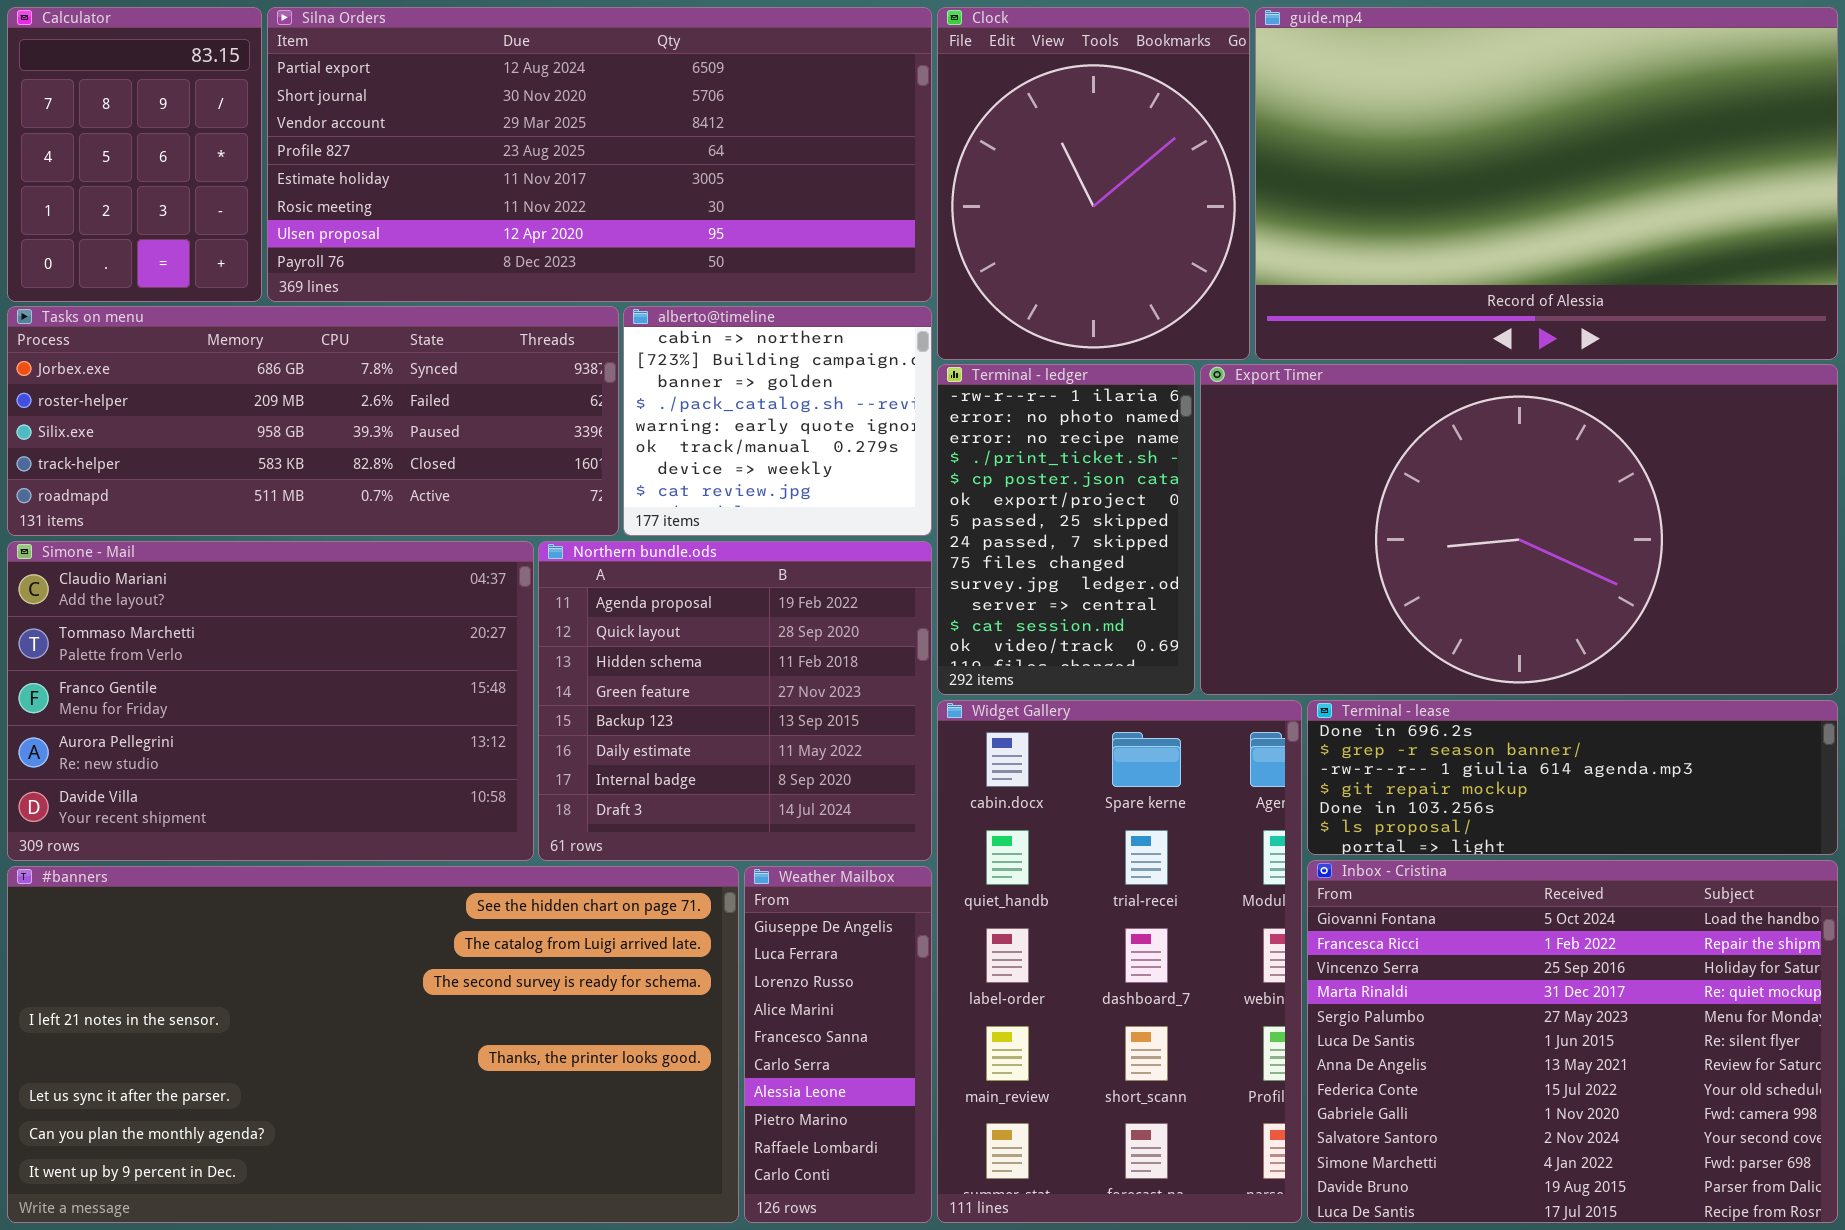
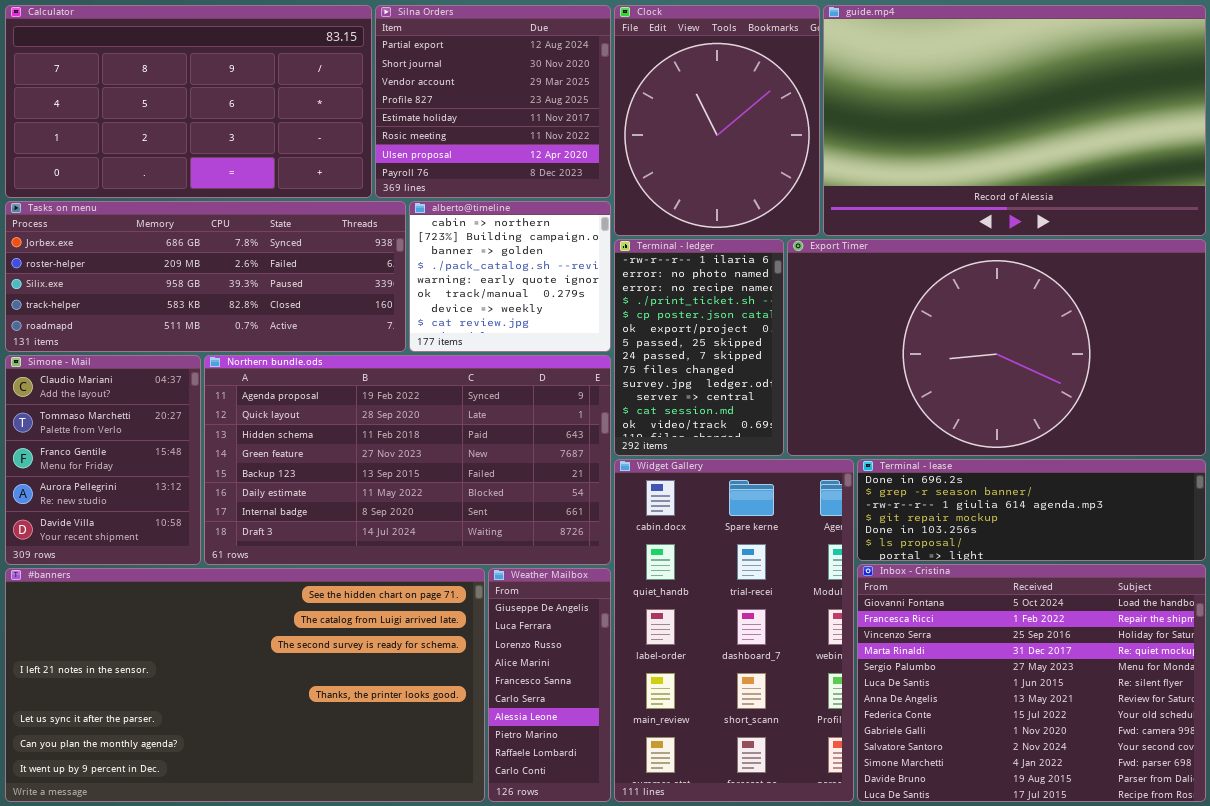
Calculator: [7,7,262,302] -> [5,5,372,198], resized
Silna Orders: [267,7,932,302] -> [375,5,611,198], resized
Simone - Mail: [7,541,534,861] -> [5,355,201,565], resized
Northern bundle.ods: [538,541,932,861] -> [204,355,611,565], resized

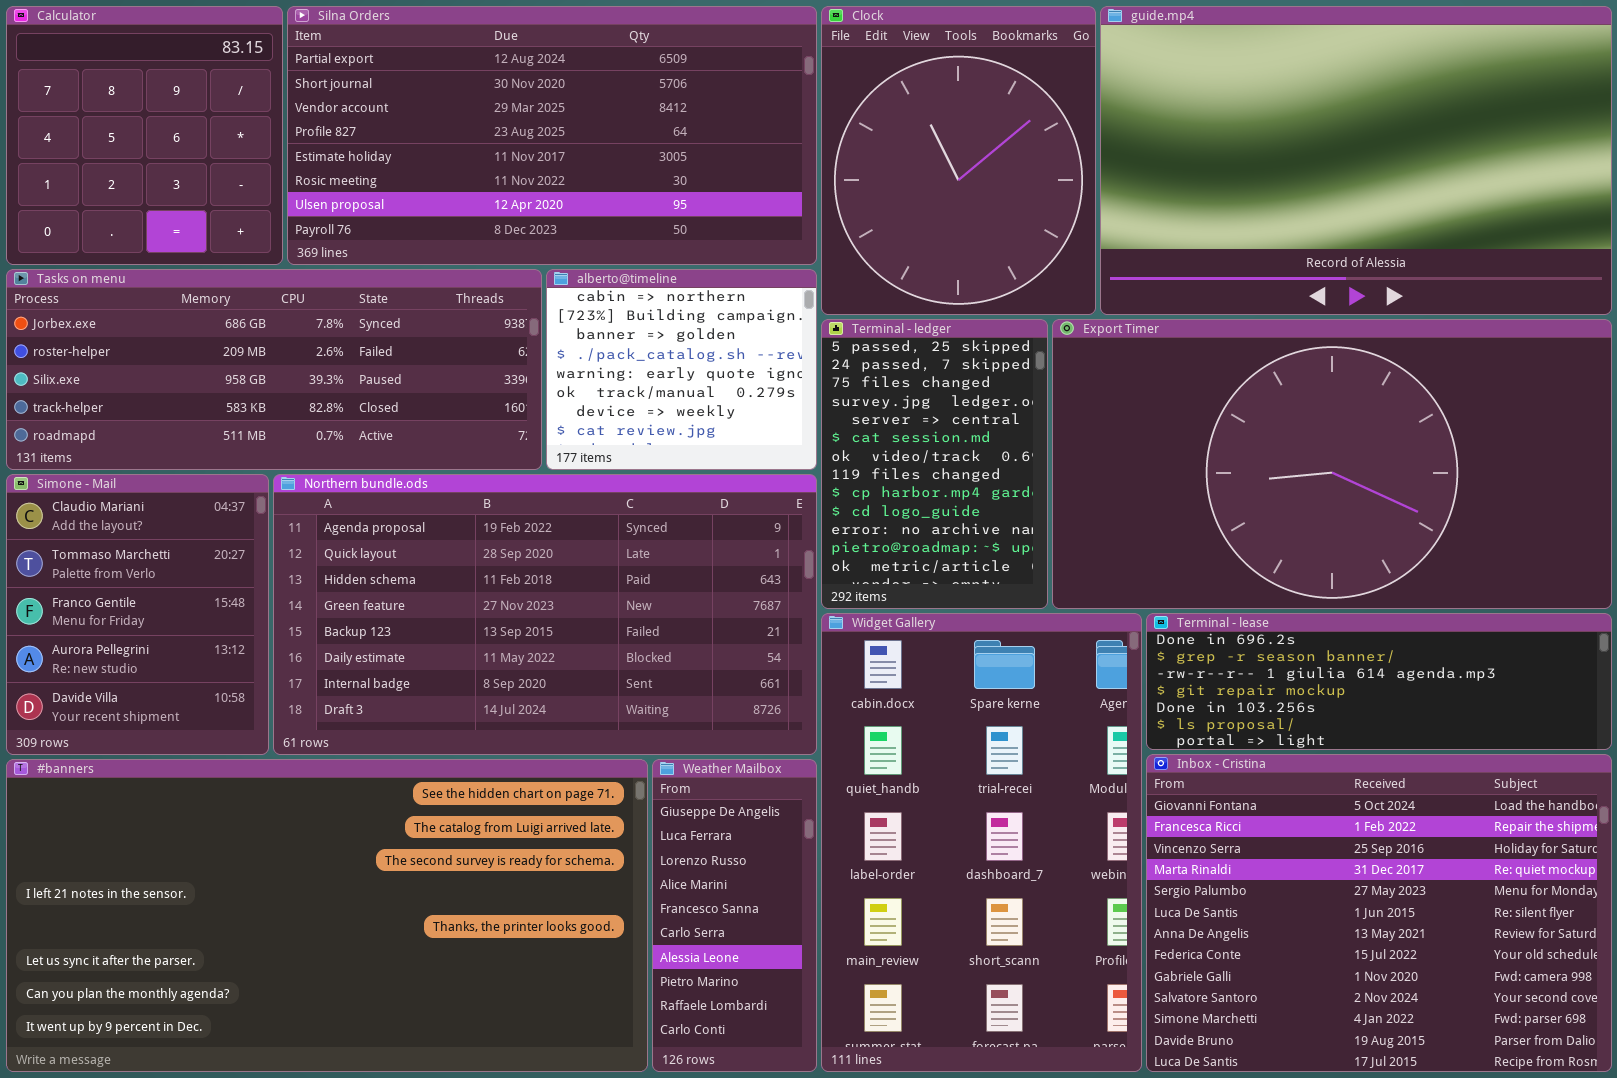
Calculator: [5,5,372,198] -> [6,6,283,265], resized
Silna Orders: [375,5,611,198] -> [287,6,817,265], resized
Terminal - ledger: [614,239,784,456] -> [821,319,1048,609], scrolled down 6 rows

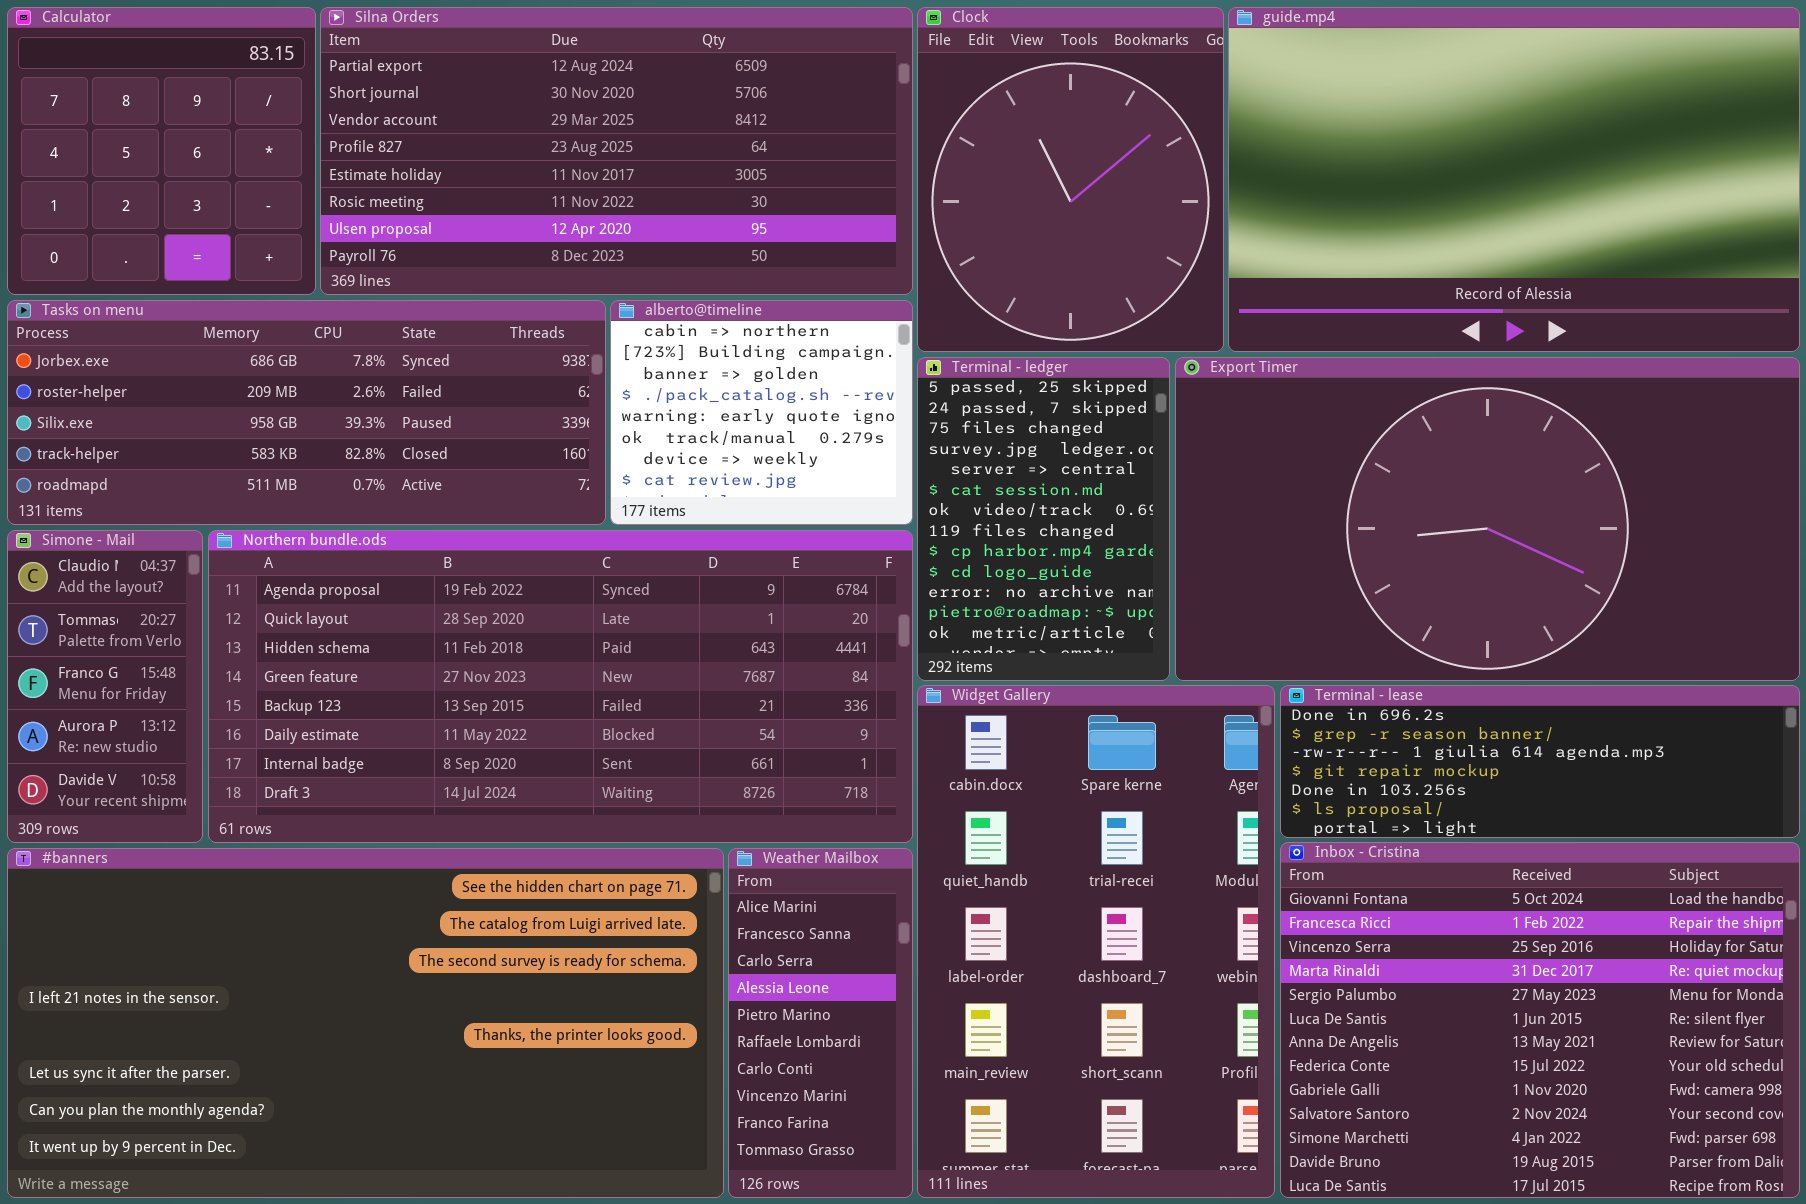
Simone - Mail: [6,474,269,755] -> [7,530,203,843], resized
Northern bundle.ods: [273,474,817,755] -> [208,530,913,843], resized
Weather Mailbox: [652,759,817,1072] -> [728,848,913,1198], scrolled down 3 rows

